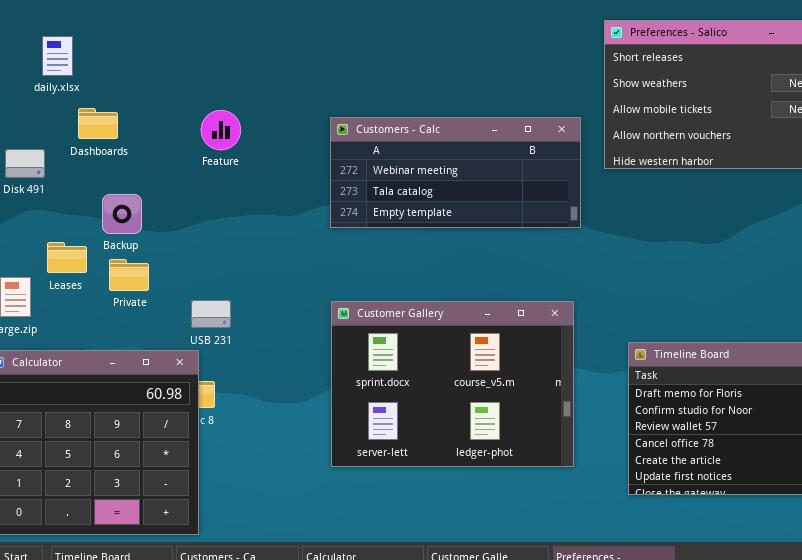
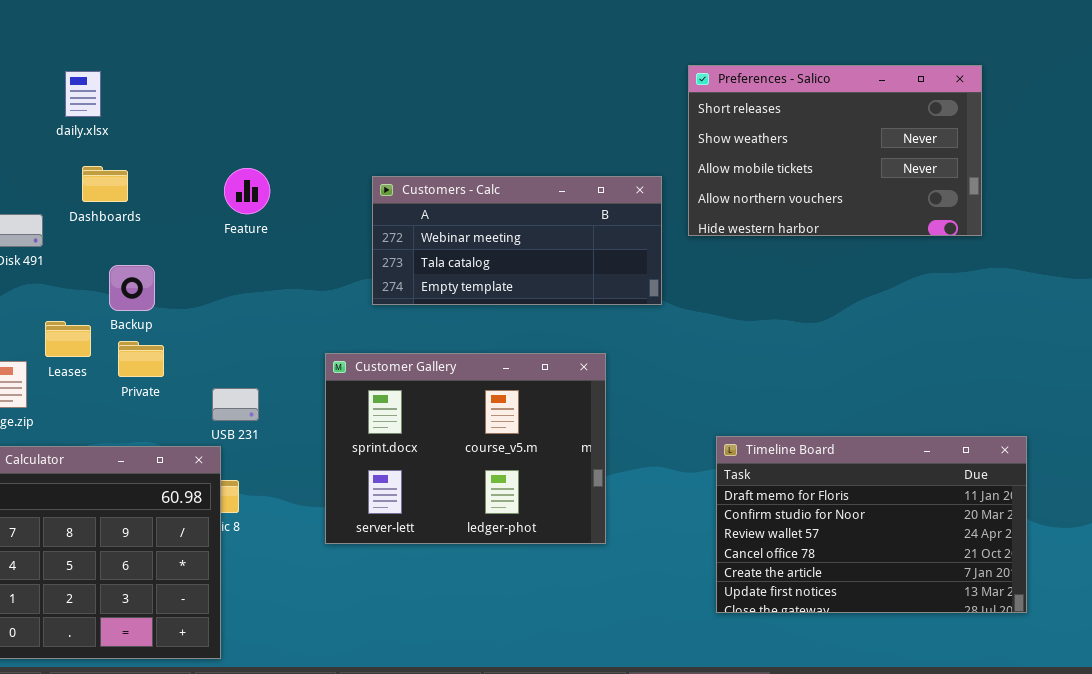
daily.xlsx: [42,36,73,76] -> [65,71,101,117], moved
Customer Gallery: [331,301,574,467] -> [325,353,606,544], moved

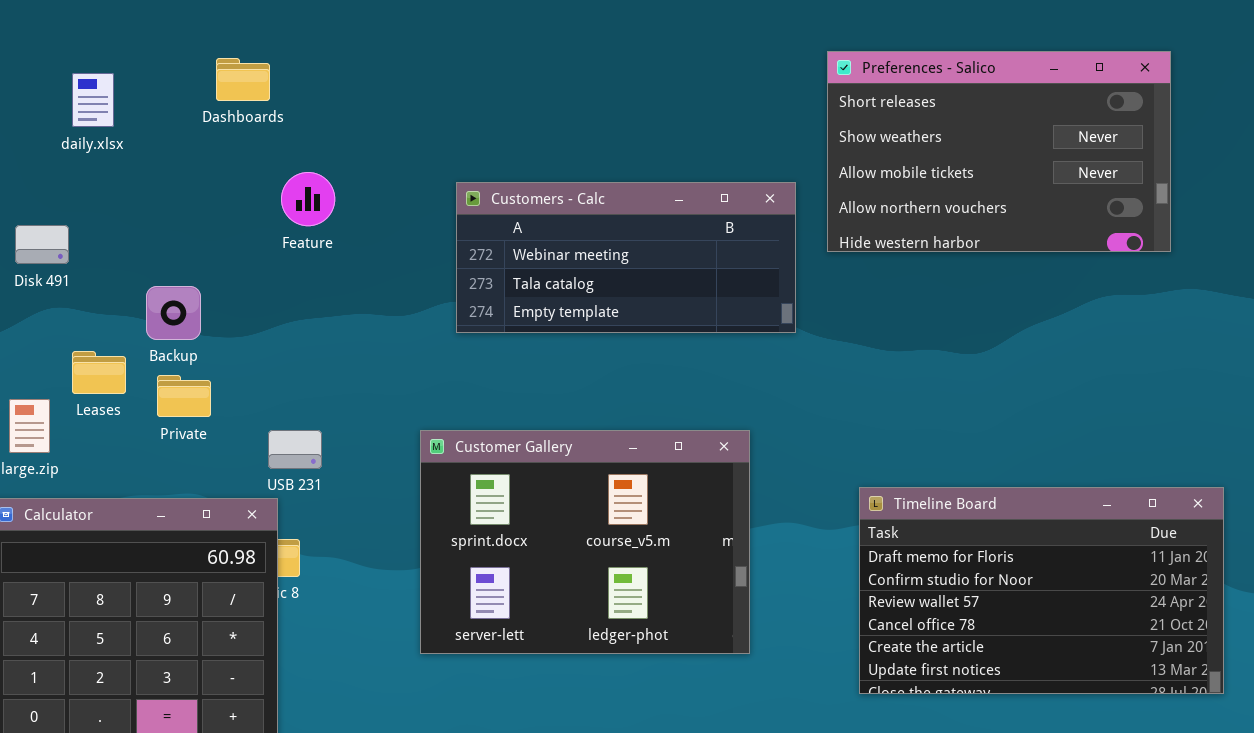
daily.xlsx: [65,71,101,117] -> [72,73,114,127], moved
Dashboards: [82,166,128,202] -> [216,58,270,101], moved
Customer Gallery: [325,353,606,544] -> [420,430,750,654], moved

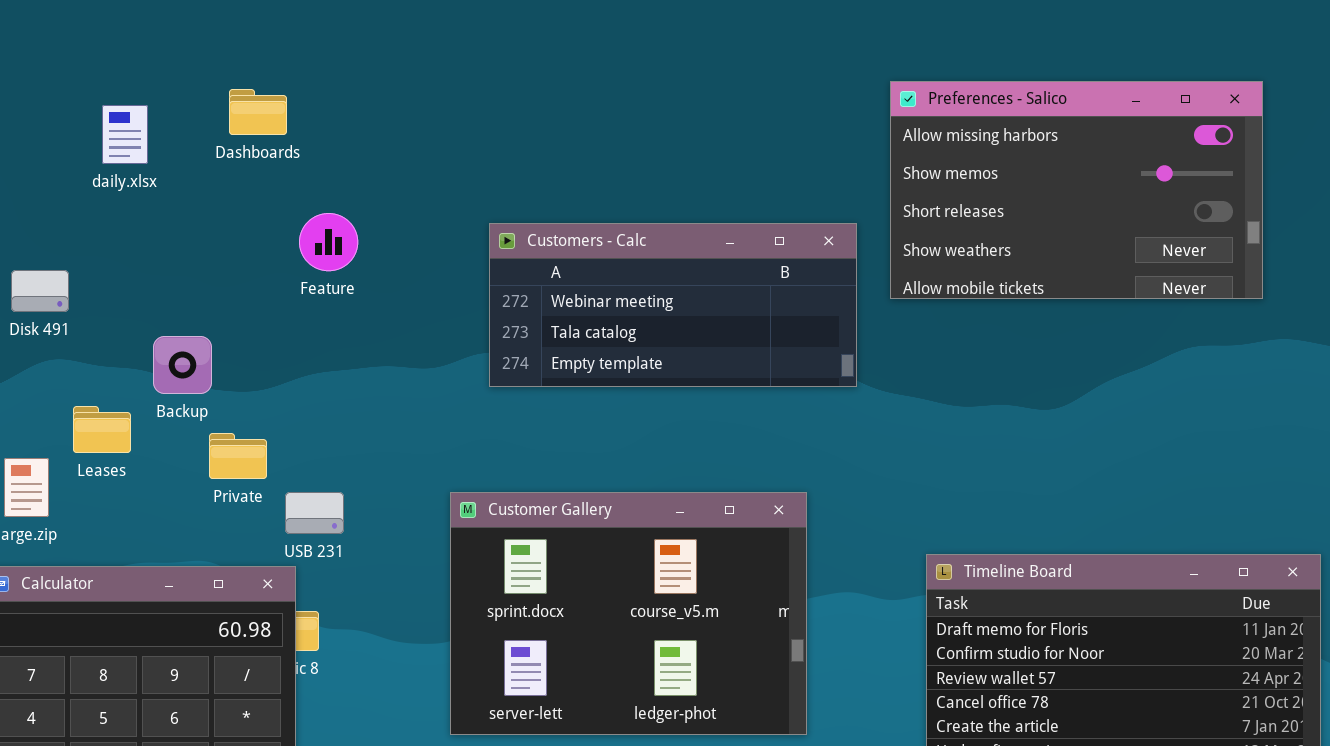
Preferences - Salico: [827,51,1171,252] -> [890,81,1263,299], scrolled up 2 rows
daily.xlsx: [72,73,114,127] -> [102,105,148,164], moved
Private: [157,375,211,417] -> [209,433,267,479], moved

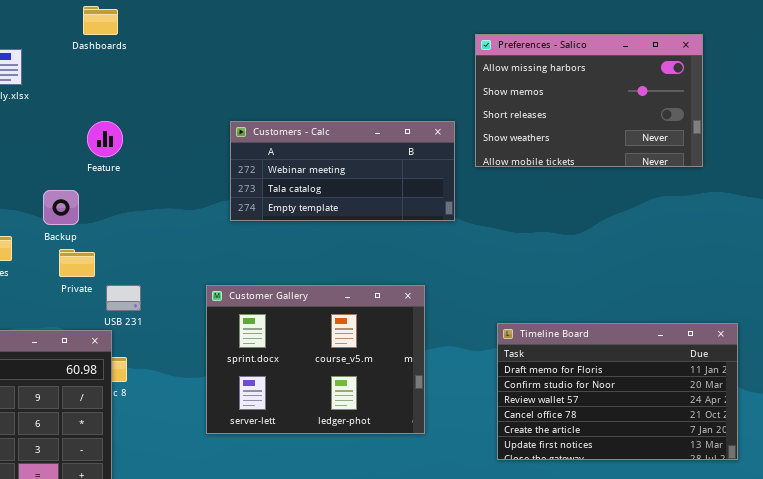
Dashboards: [229,89,287,135] -> [83,6,118,35], moved
Feature: [299,213,358,271] -> [87,121,123,157], moved
Backup: [153,336,212,394] -> [43,190,79,225], moved

